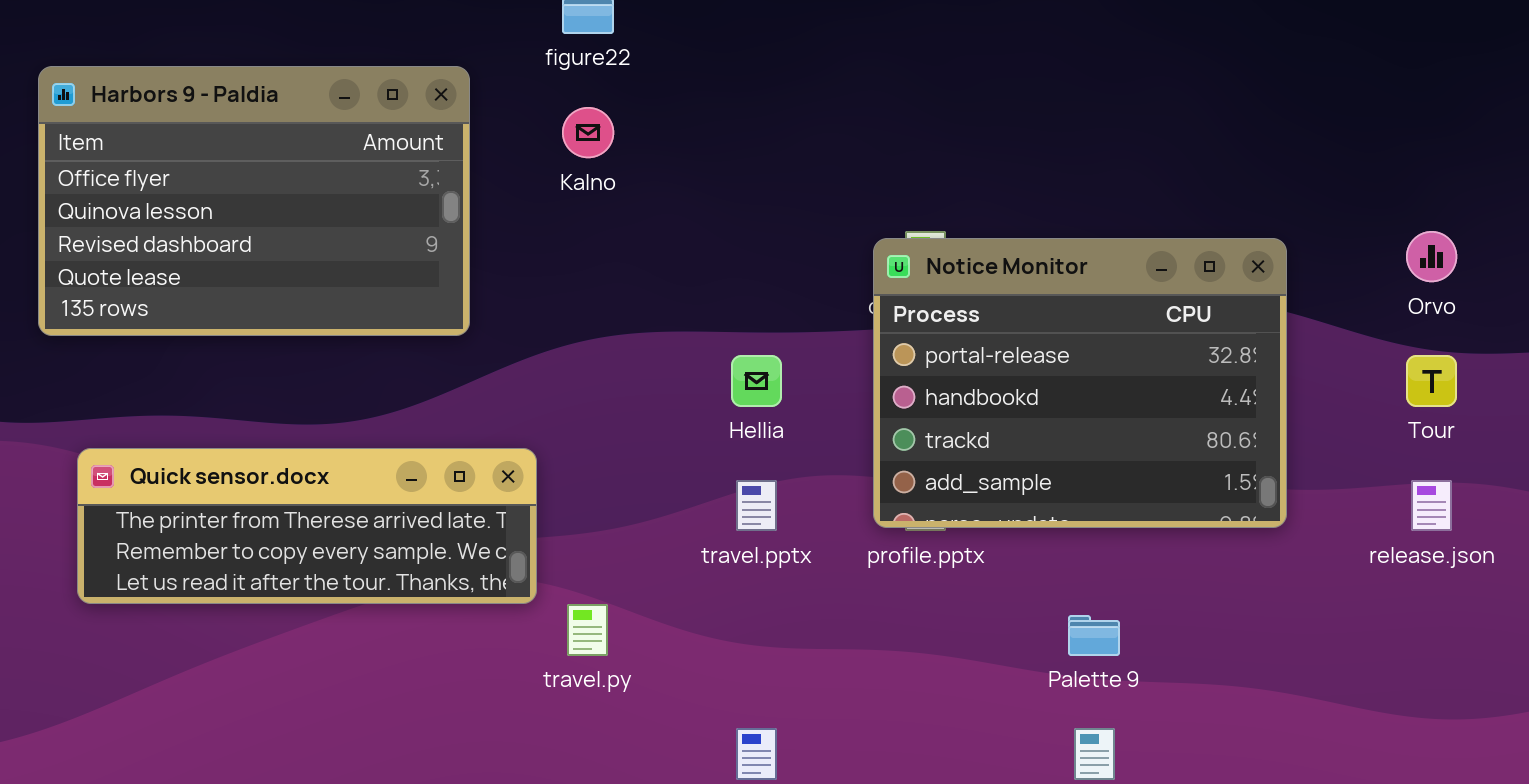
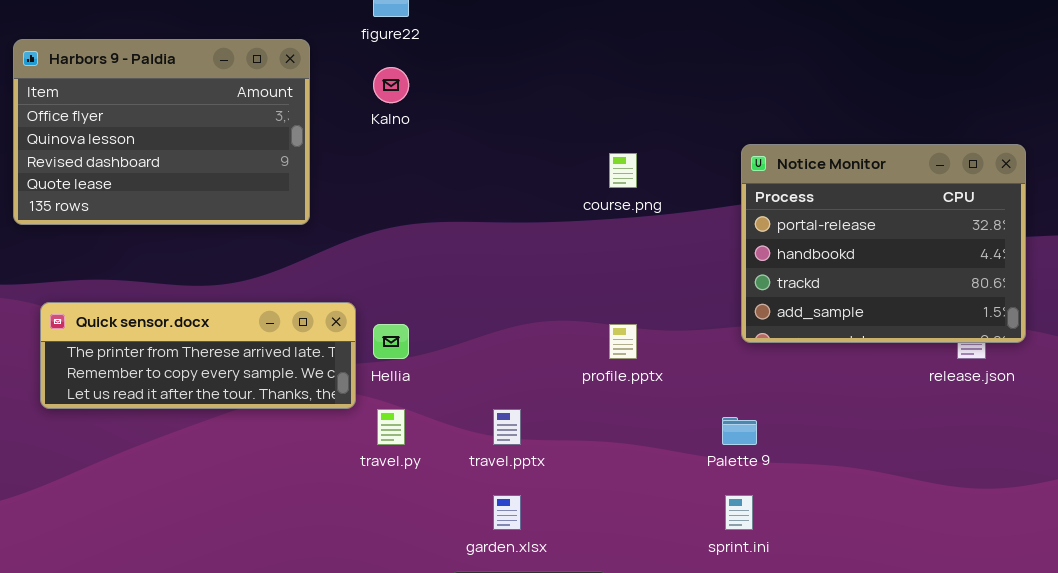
Notice Monitor: [873,238,1287,528] -> [741,144,1026,343], moved
Hellia: [731,355,782,407] -> [373,324,409,359], moved
travel.pptx: [736,480,777,531] -> [493,409,521,445], moved

